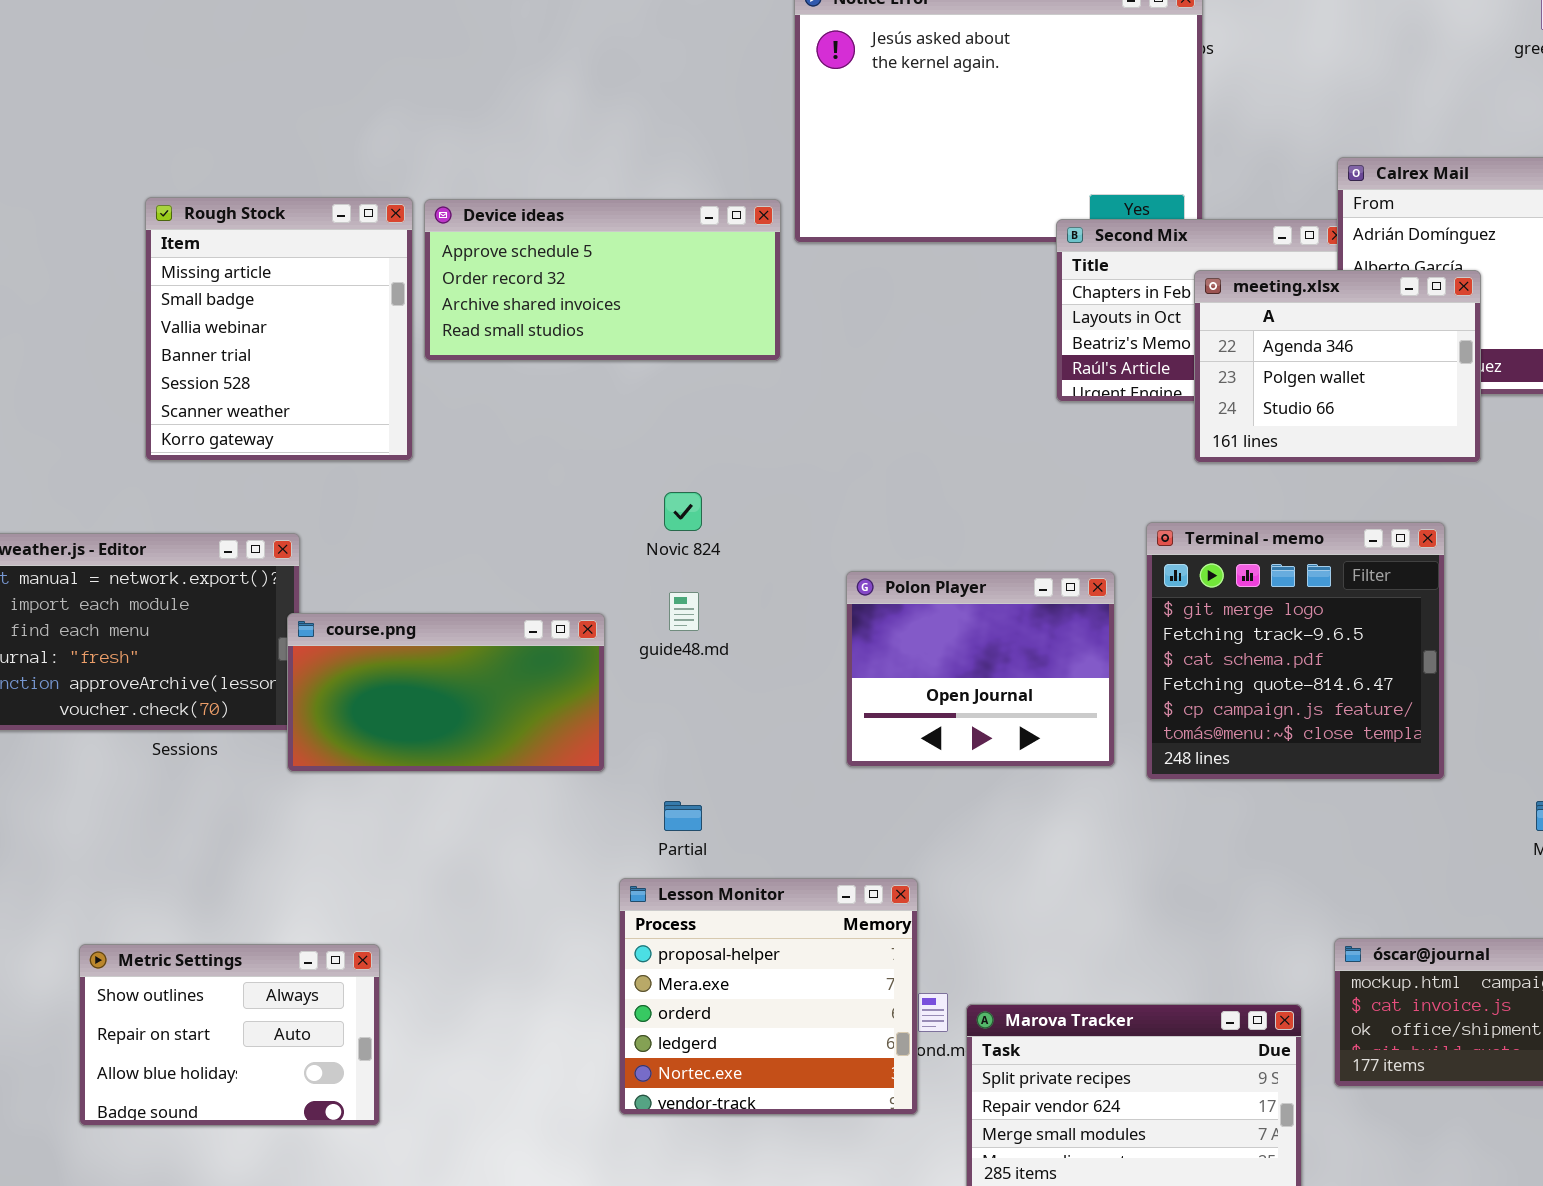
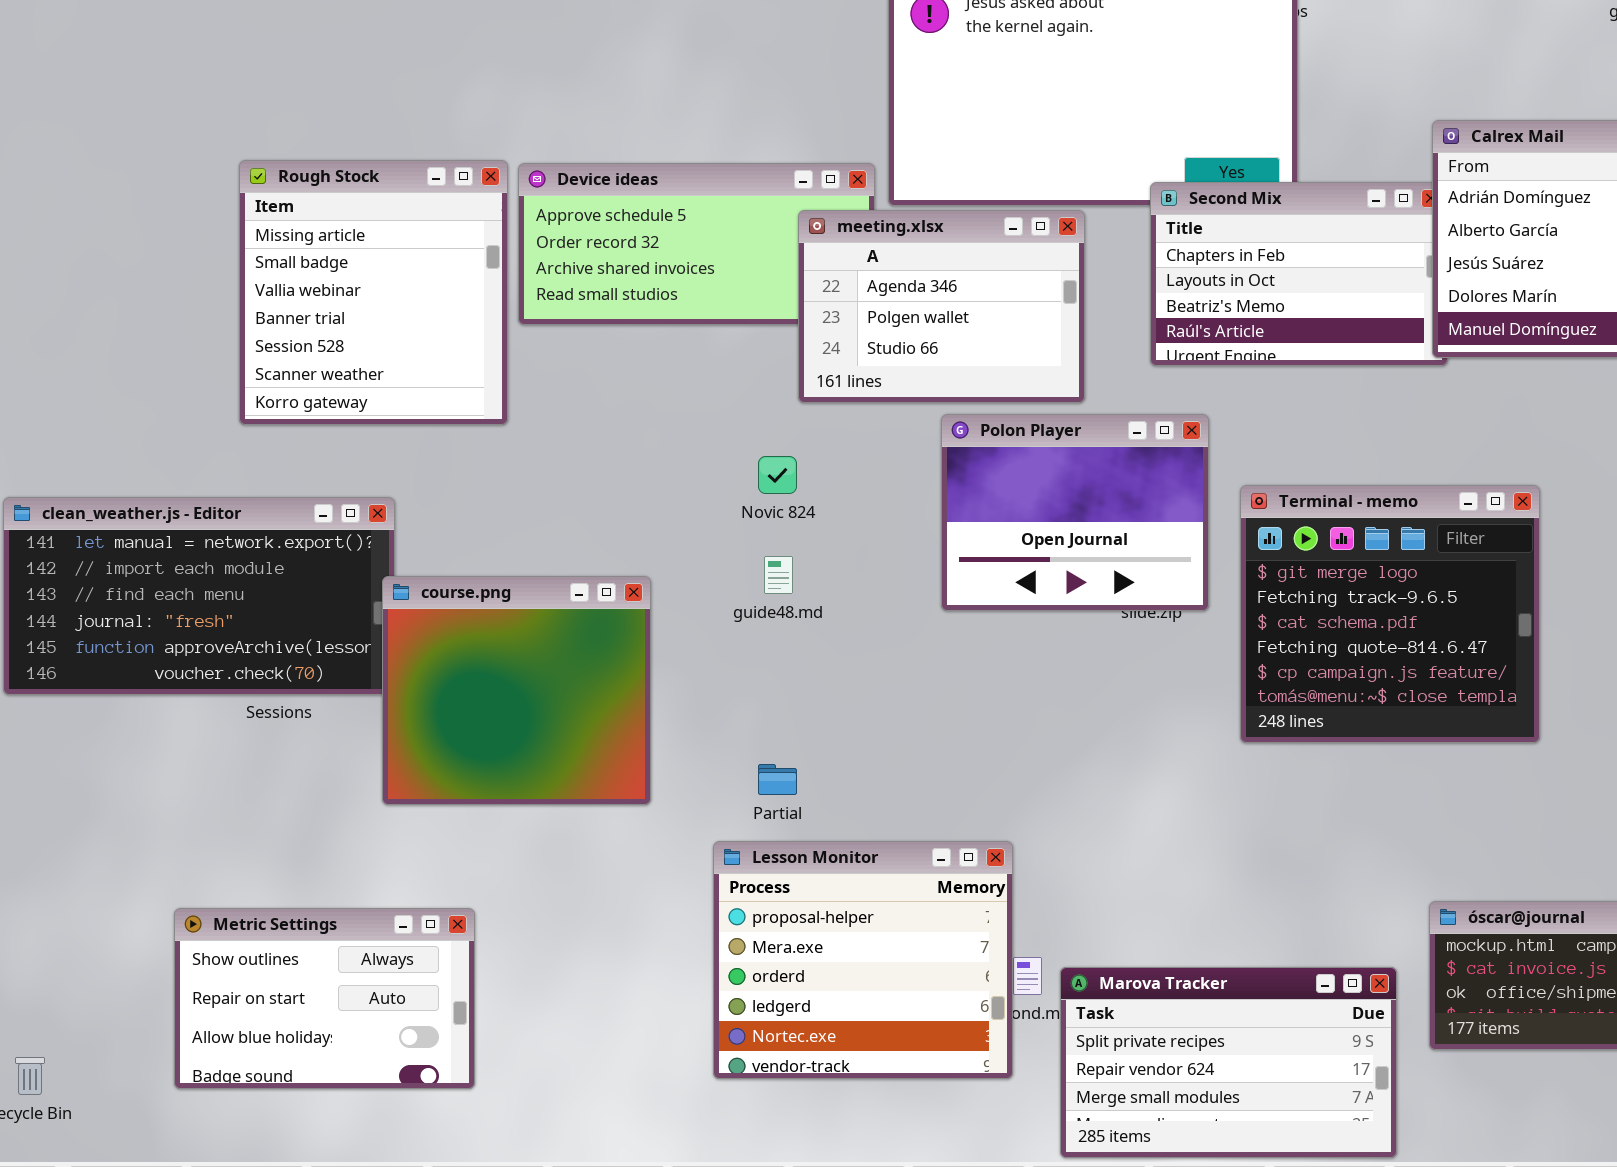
meeting.xlsx: [1194,270,1481,463] -> [798,210,1085,403], moved
Polon Player: [846,571,1115,767] -> [941,414,1209,611], moved
course.png: [287,613,605,772] -> [382,576,651,805], resized

